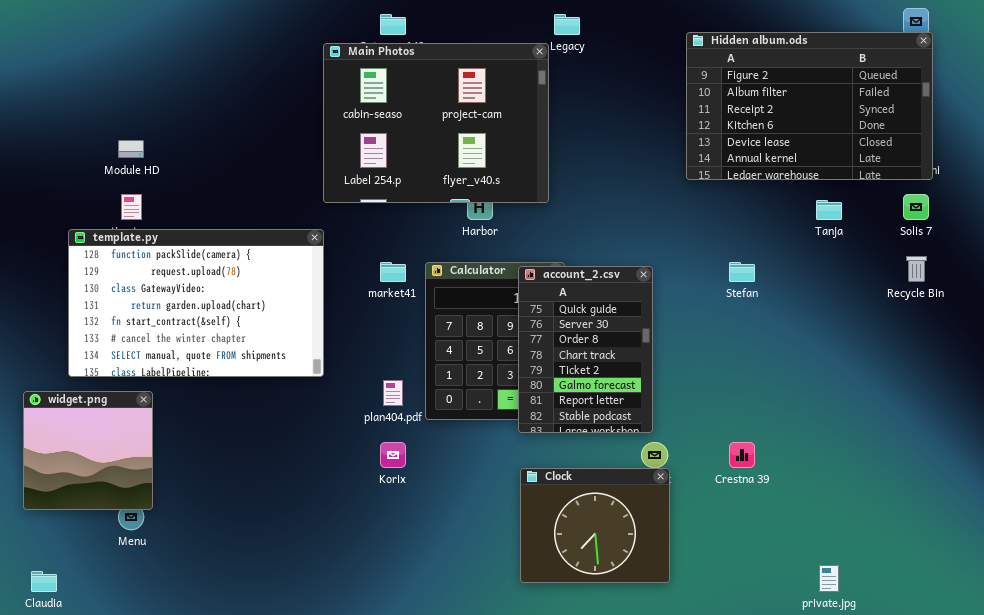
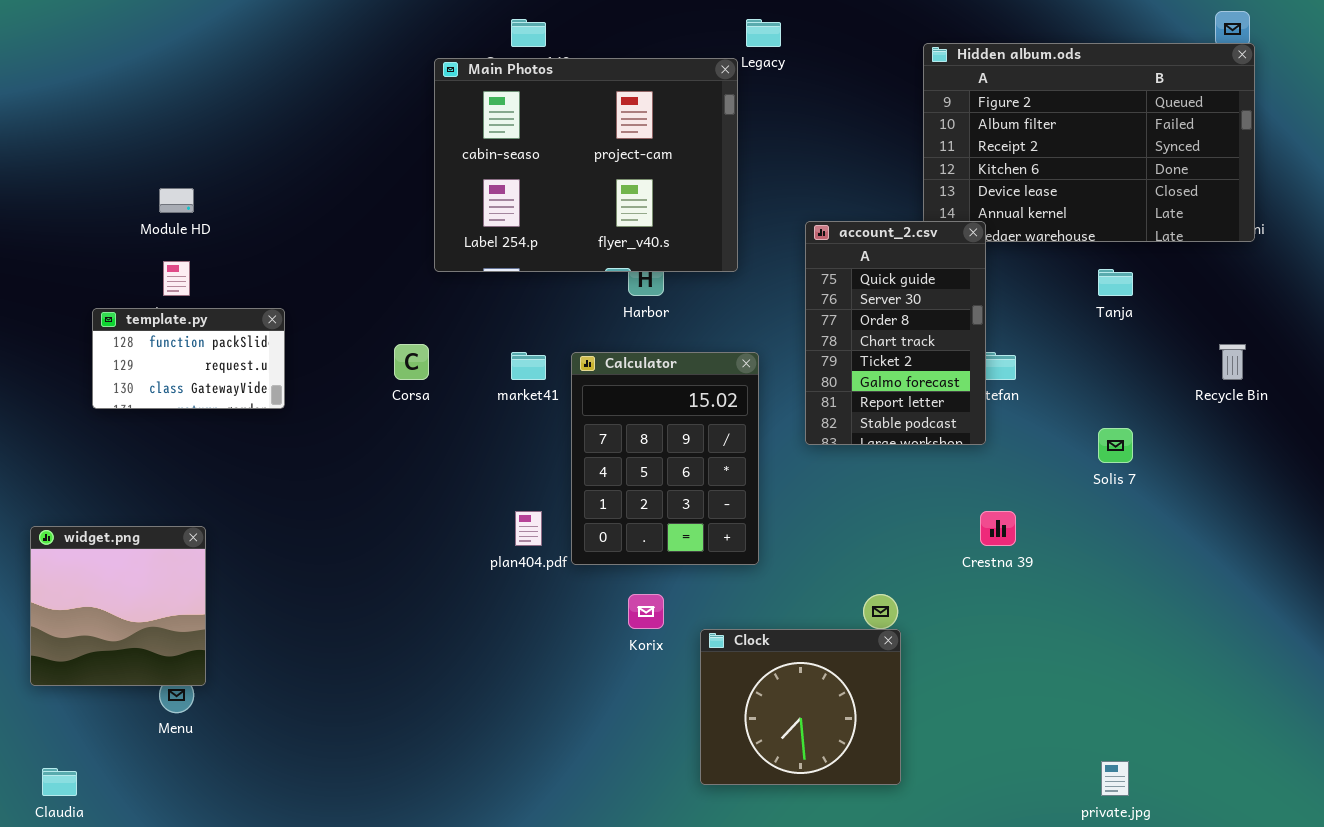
Solis 7: [903,194,929,220] -> [1098,428,1133,463], moved
template.py: [68,229,324,377] -> [92,308,285,409], resized
account_2.csv: [518,266,653,433] -> [805,221,986,445], moved
Korix: [380,442,406,468] -> [628,594,664,629], moved
Crestna 39: [729,442,755,468] -> [980,511,1016,546], moved

